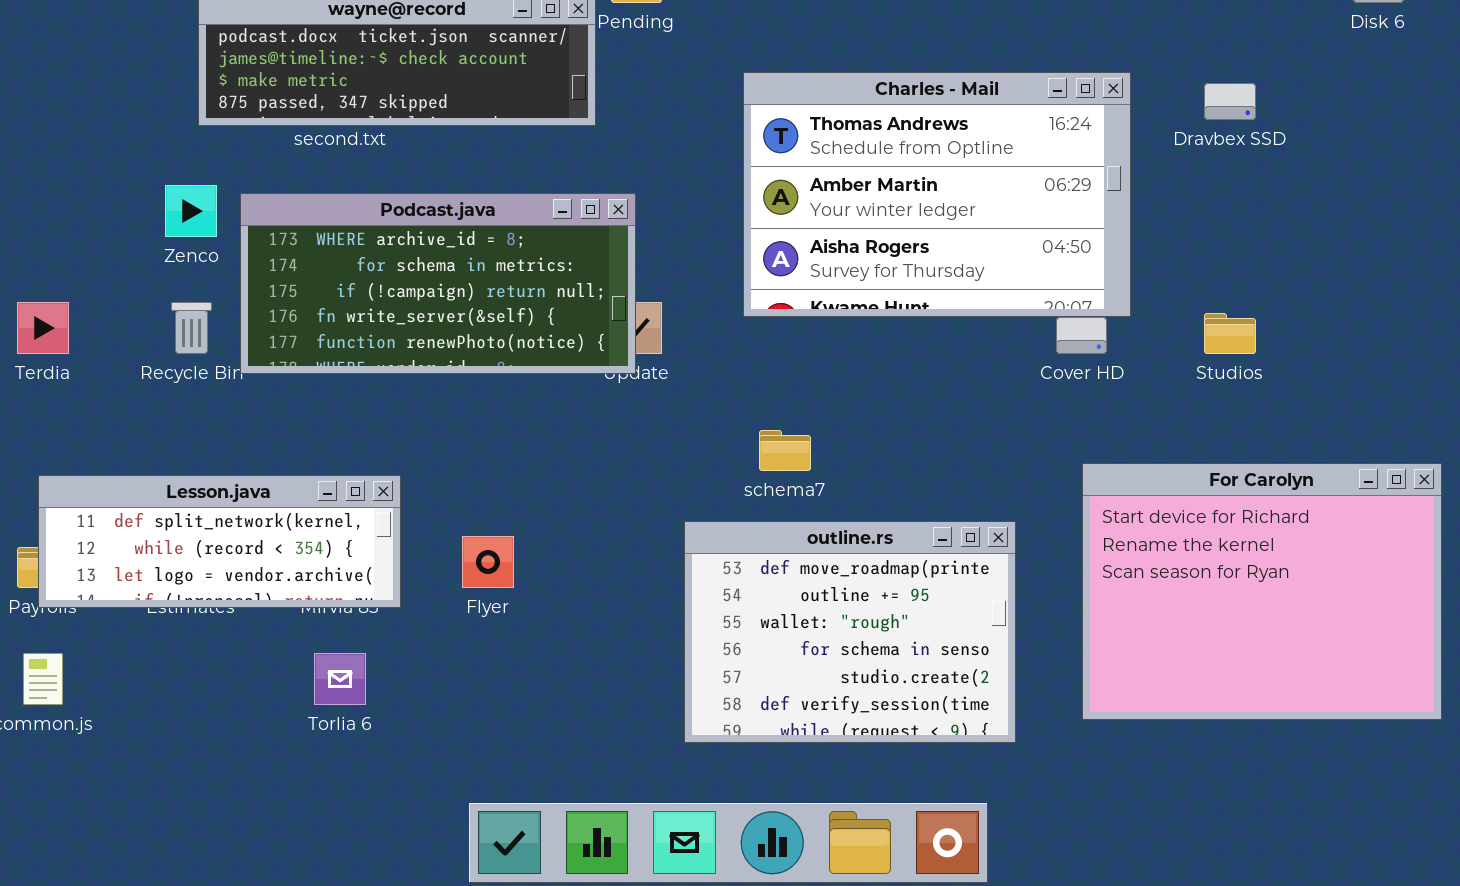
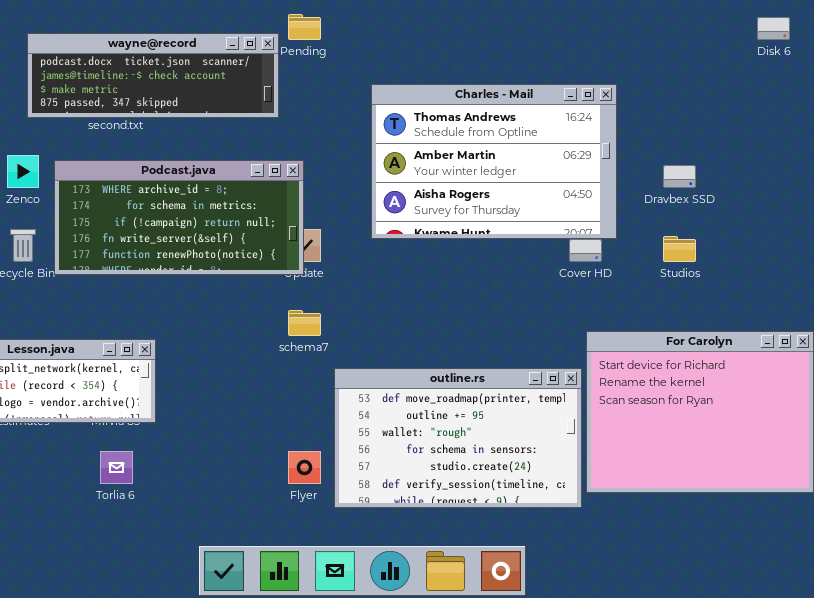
Dravbex SSD: [1204,83,1256,120] -> [663,165,696,188], moved
schema7: [759,430,811,471] -> [288,310,321,336], moved
outline.rs: [684,521,1016,743] -> [334,368,582,508], resized
Flyer: [462,536,514,588] -> [288,451,321,484], moved

